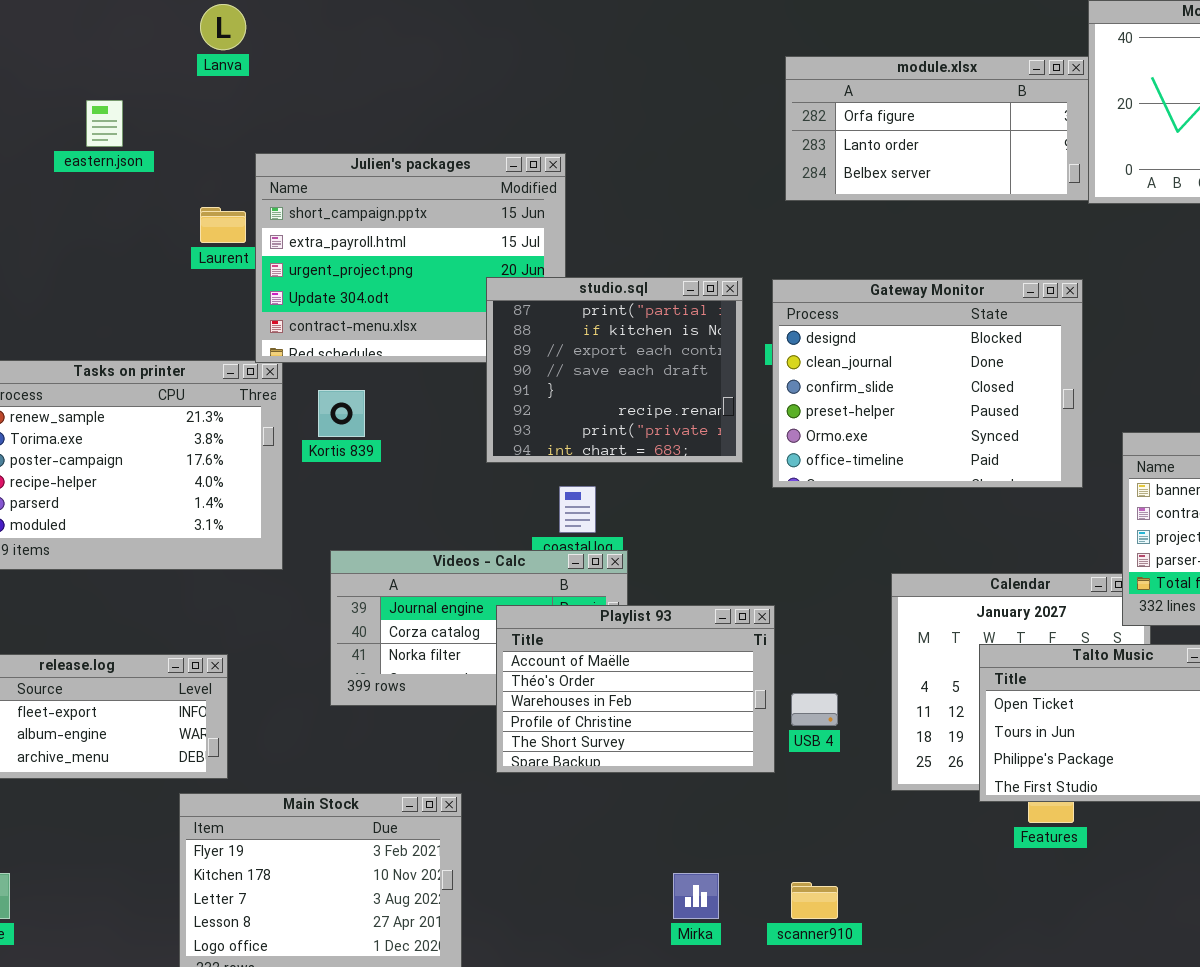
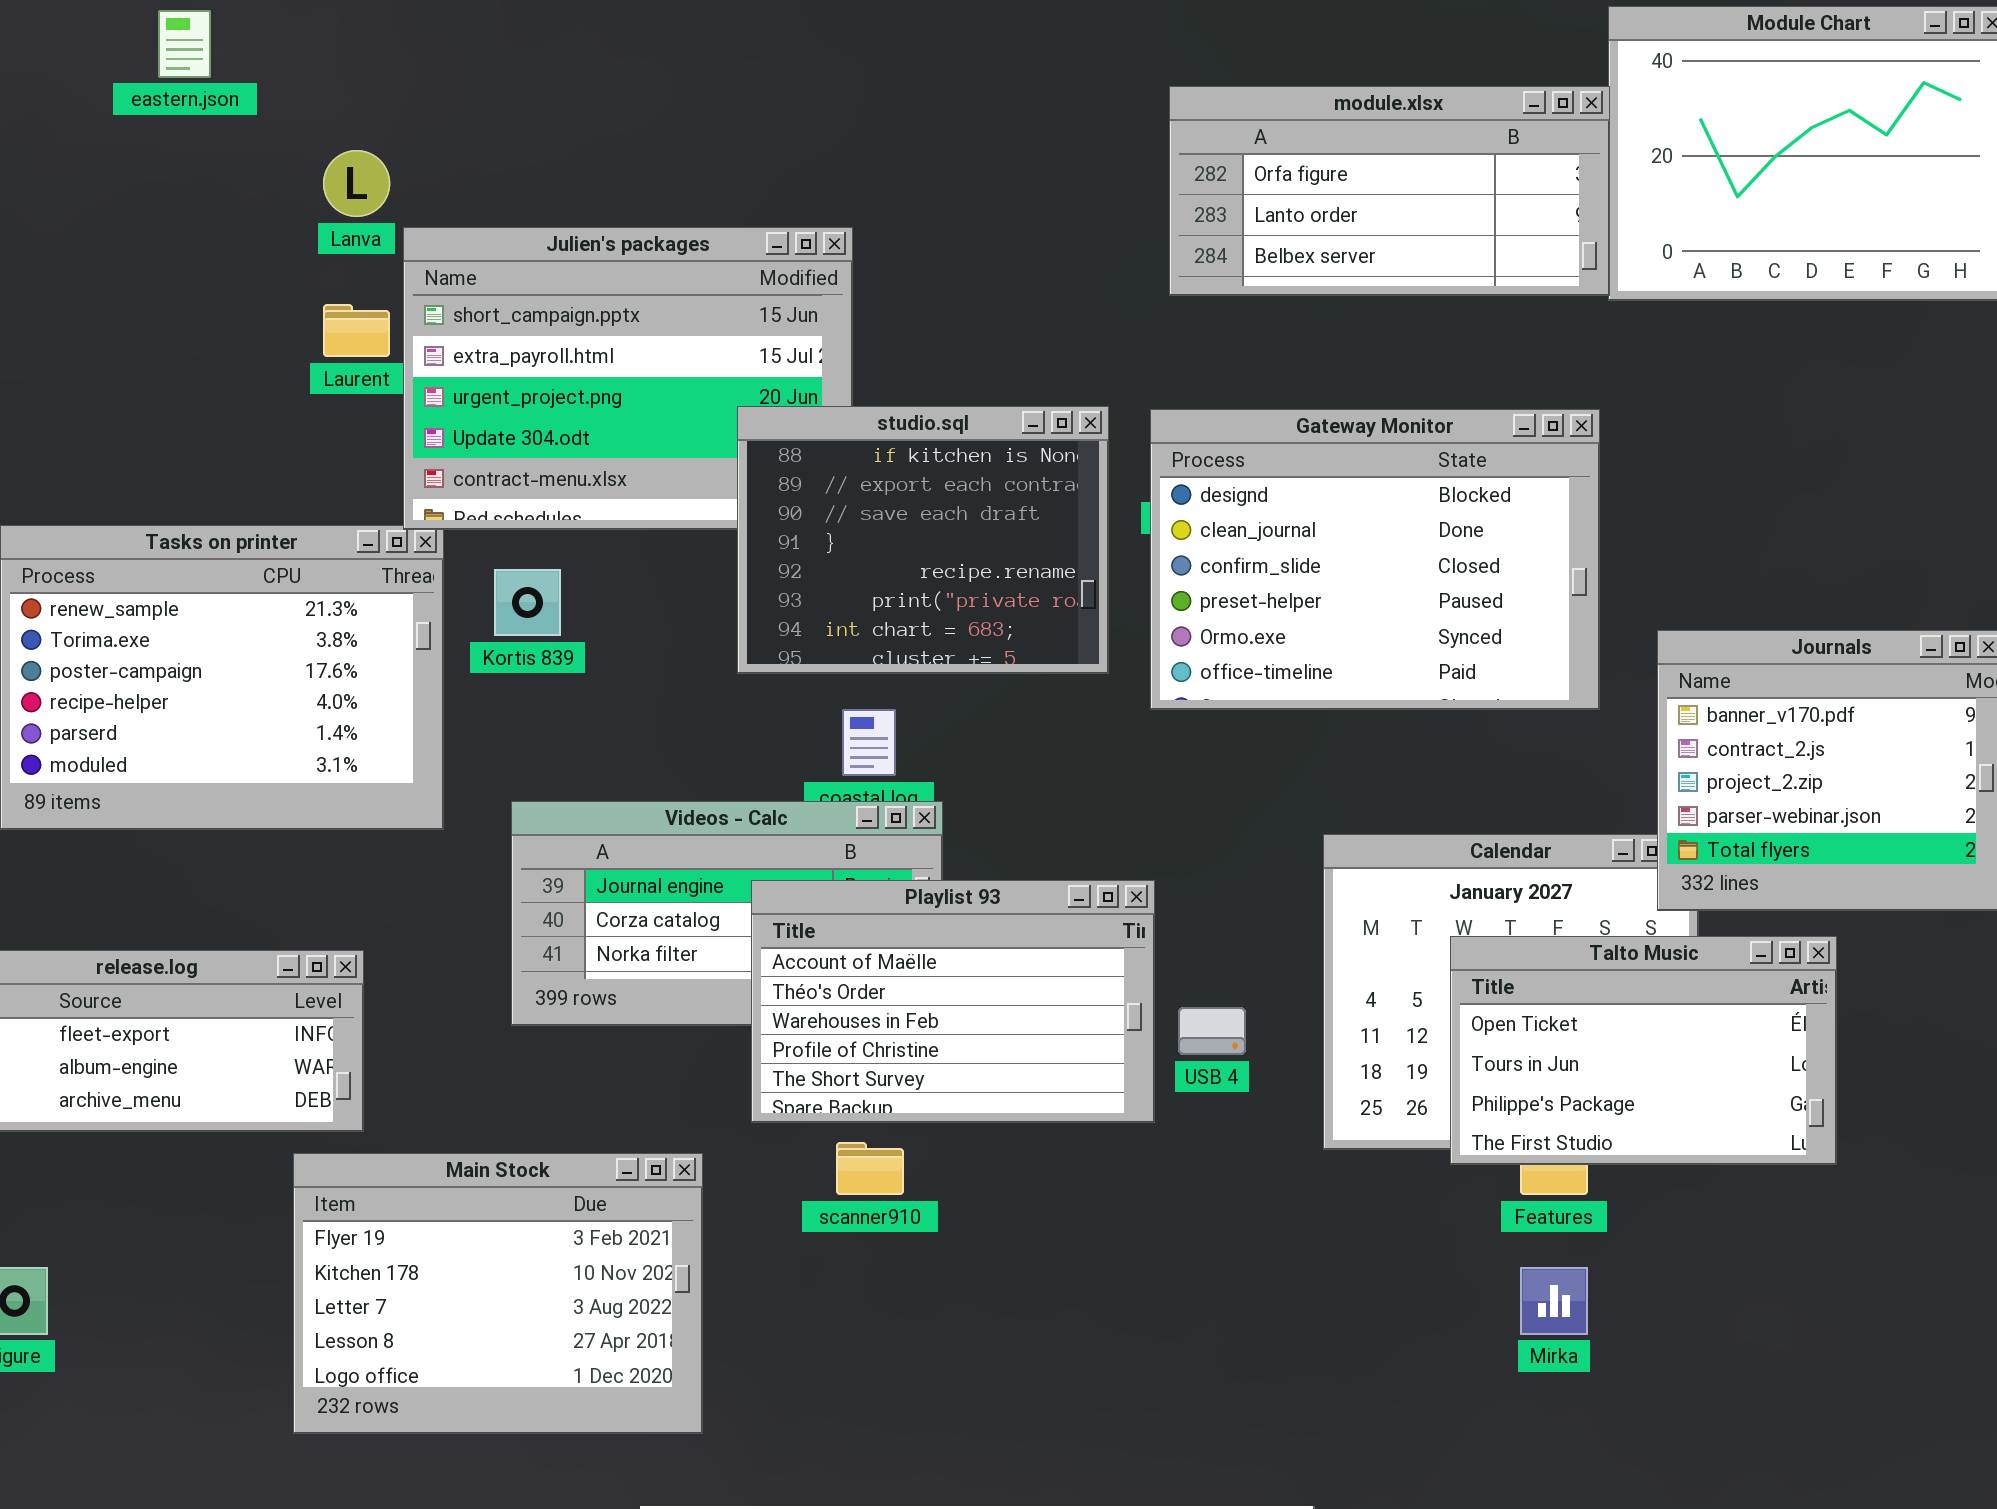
Lanva: [200,4,246,50] -> [323,150,390,217], moved
eastern.json: [86,100,123,147] -> [158,10,211,78], moved
studio.sql: [486,277,743,463] -> [737,406,1109,674], scrolled down 1 row
Mirka: [673,873,719,919] -> [1520,1267,1588,1335], moved
scanner910: [791,882,838,919] -> [836,1142,904,1195], moved

